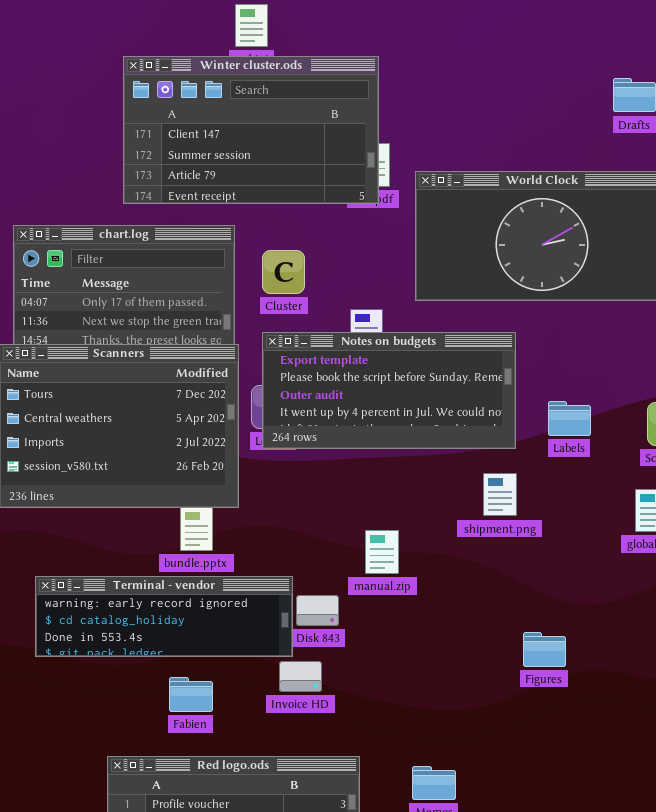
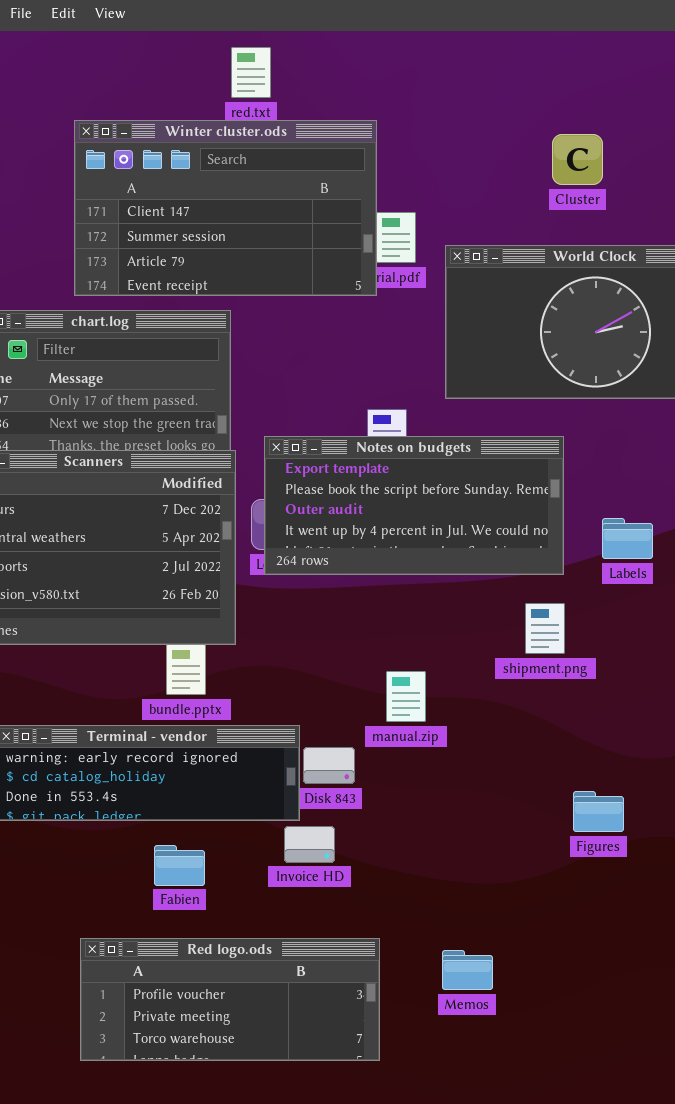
Winter cluster.ods: [123,56,379,204] -> [74,120,377,296], moved
Cluster: [262,250,305,294] -> [552,134,603,185], moved

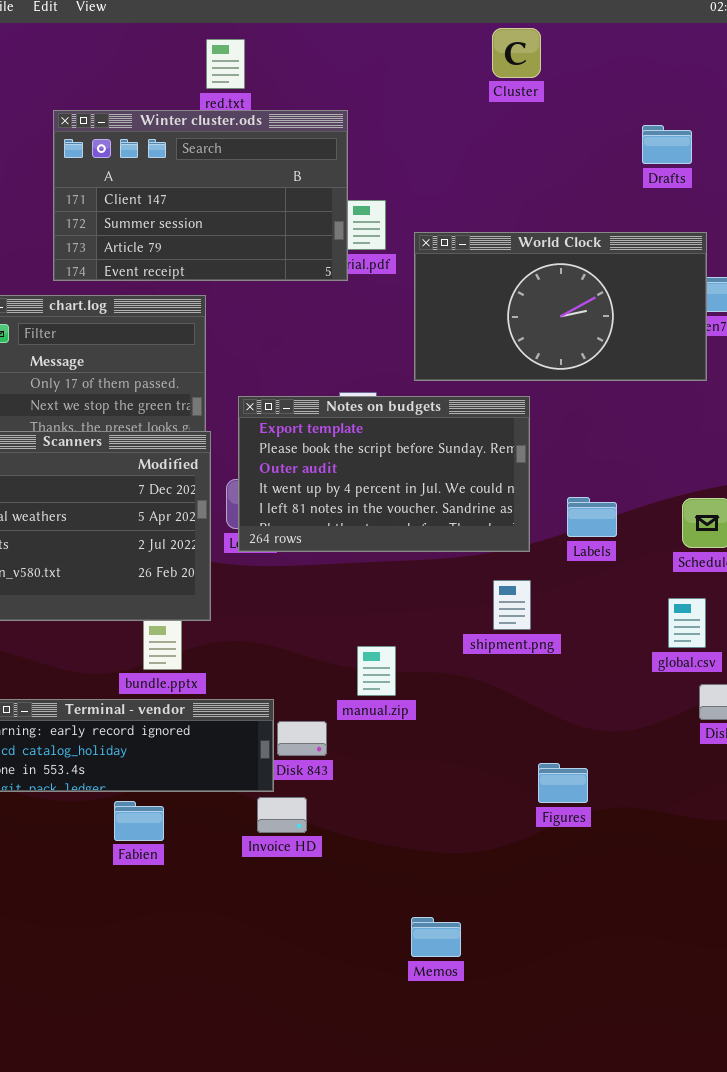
Cluster: [552,134,603,185] -> [492,28,541,78], moved
Notes on budgets: [264,436,564,575] -> [238,396,530,552], resized
Fabien: [154,845,205,886] -> [114,801,164,841], moved
Red logo.ods: [80,938,380,1061] -> none, closed

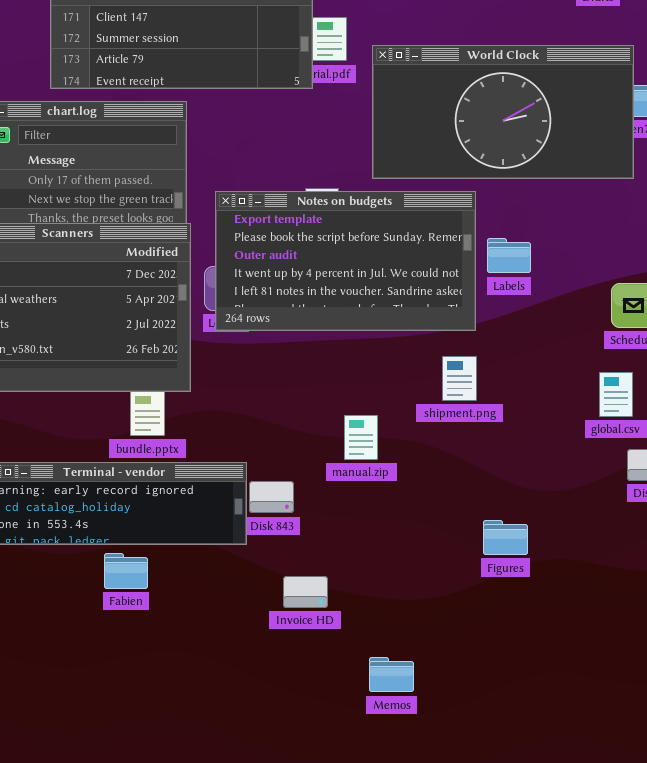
Labels: [567,497,617,537] -> [487,238,531,273], moved
manual.zip: [357,646,396,696] -> [344,415,378,460], moved
Invoice HD: [257,797,307,833] -> [283,576,328,608], moved

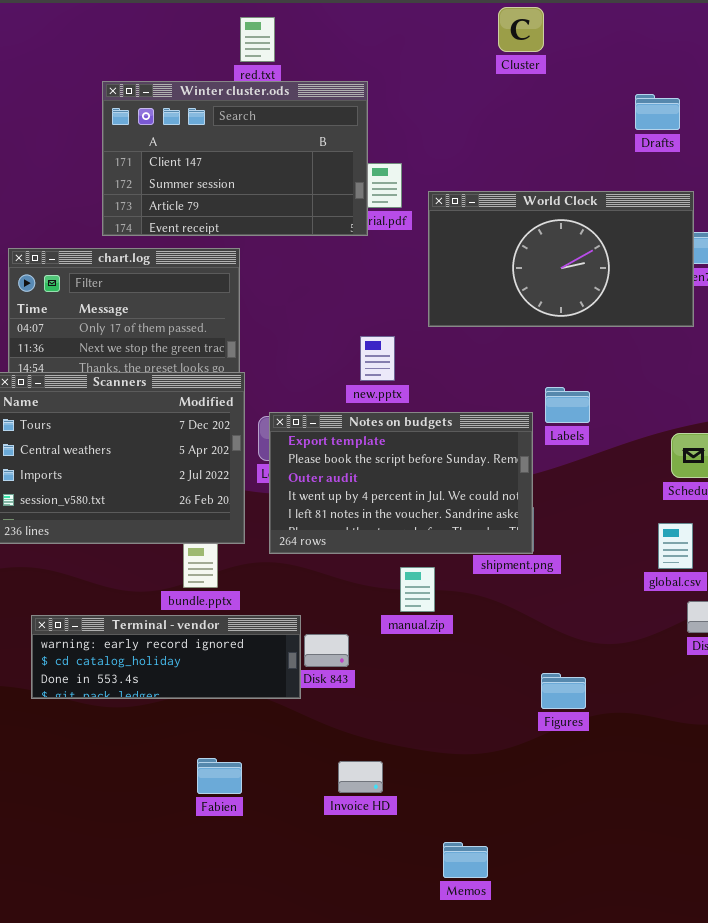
Notes on budgets: [215,191,476,331] -> [269,412,533,554], moved
Fabien: [104,553,148,589] -> [197,758,242,794], moved
Invoice HD: [283,576,328,608] -> [338,761,383,793], moved
Memos: [369,657,414,692] -> [443,842,488,878], moved

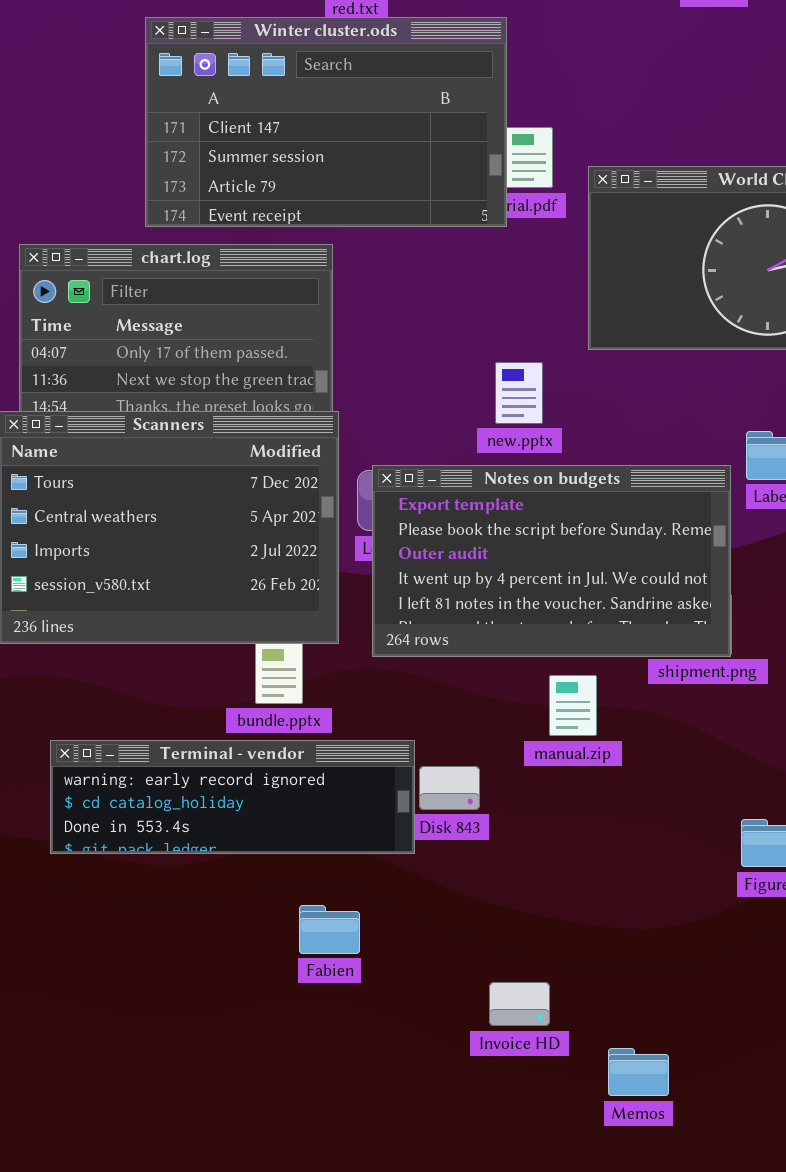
Fabien: [197,758,242,794] -> [299,905,360,954], moved
Invoice HD: [338,761,383,793] -> [489,982,550,1026], moved

